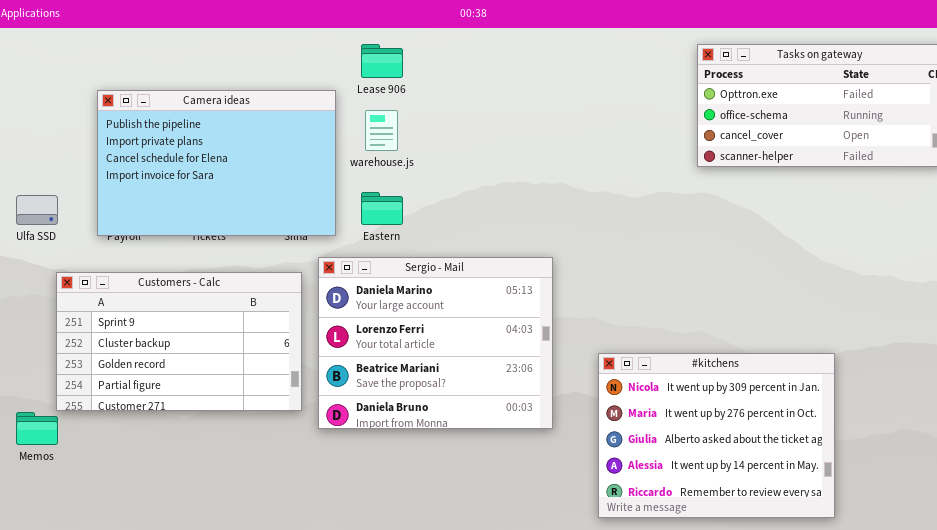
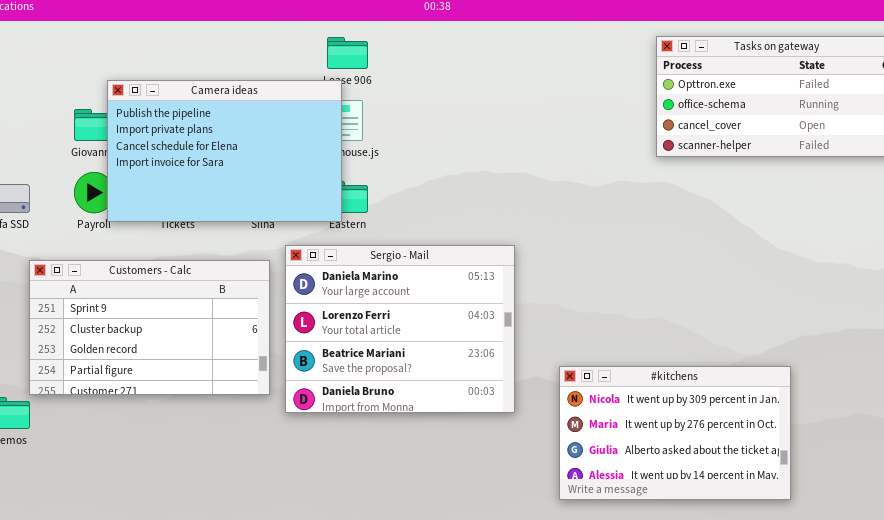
Camera ideas: [97,90,336,236] -> [107,80,342,222], moved
#kitchens: [598,353,835,518] -> [559,366,791,500], resized

